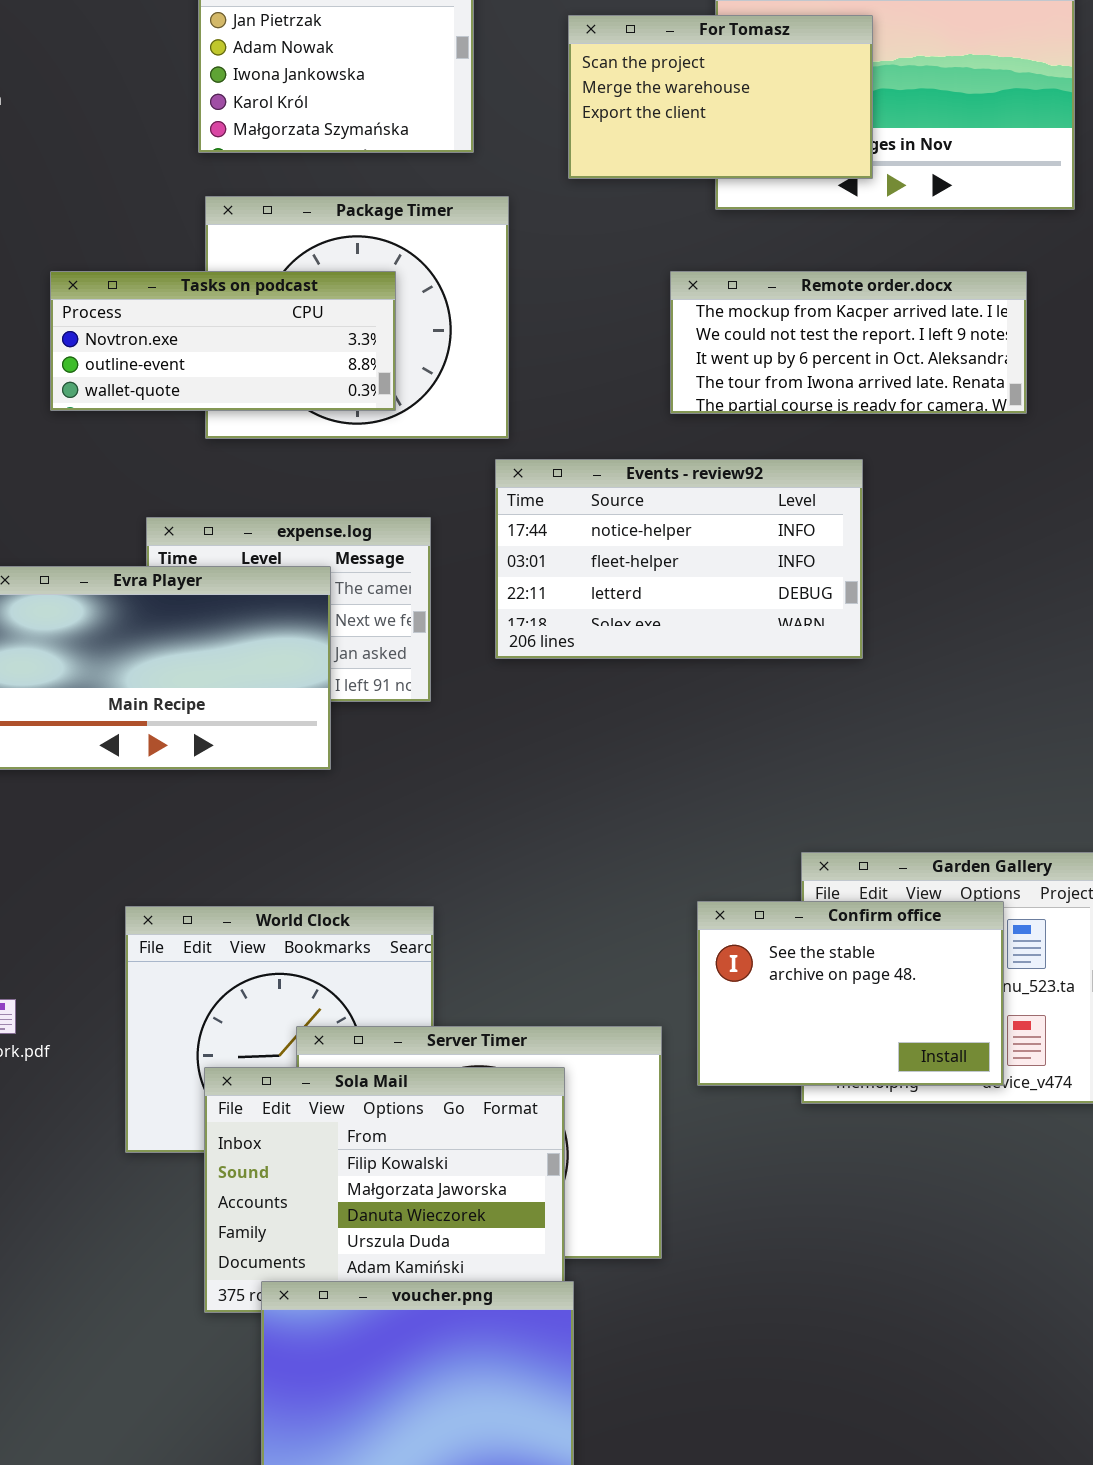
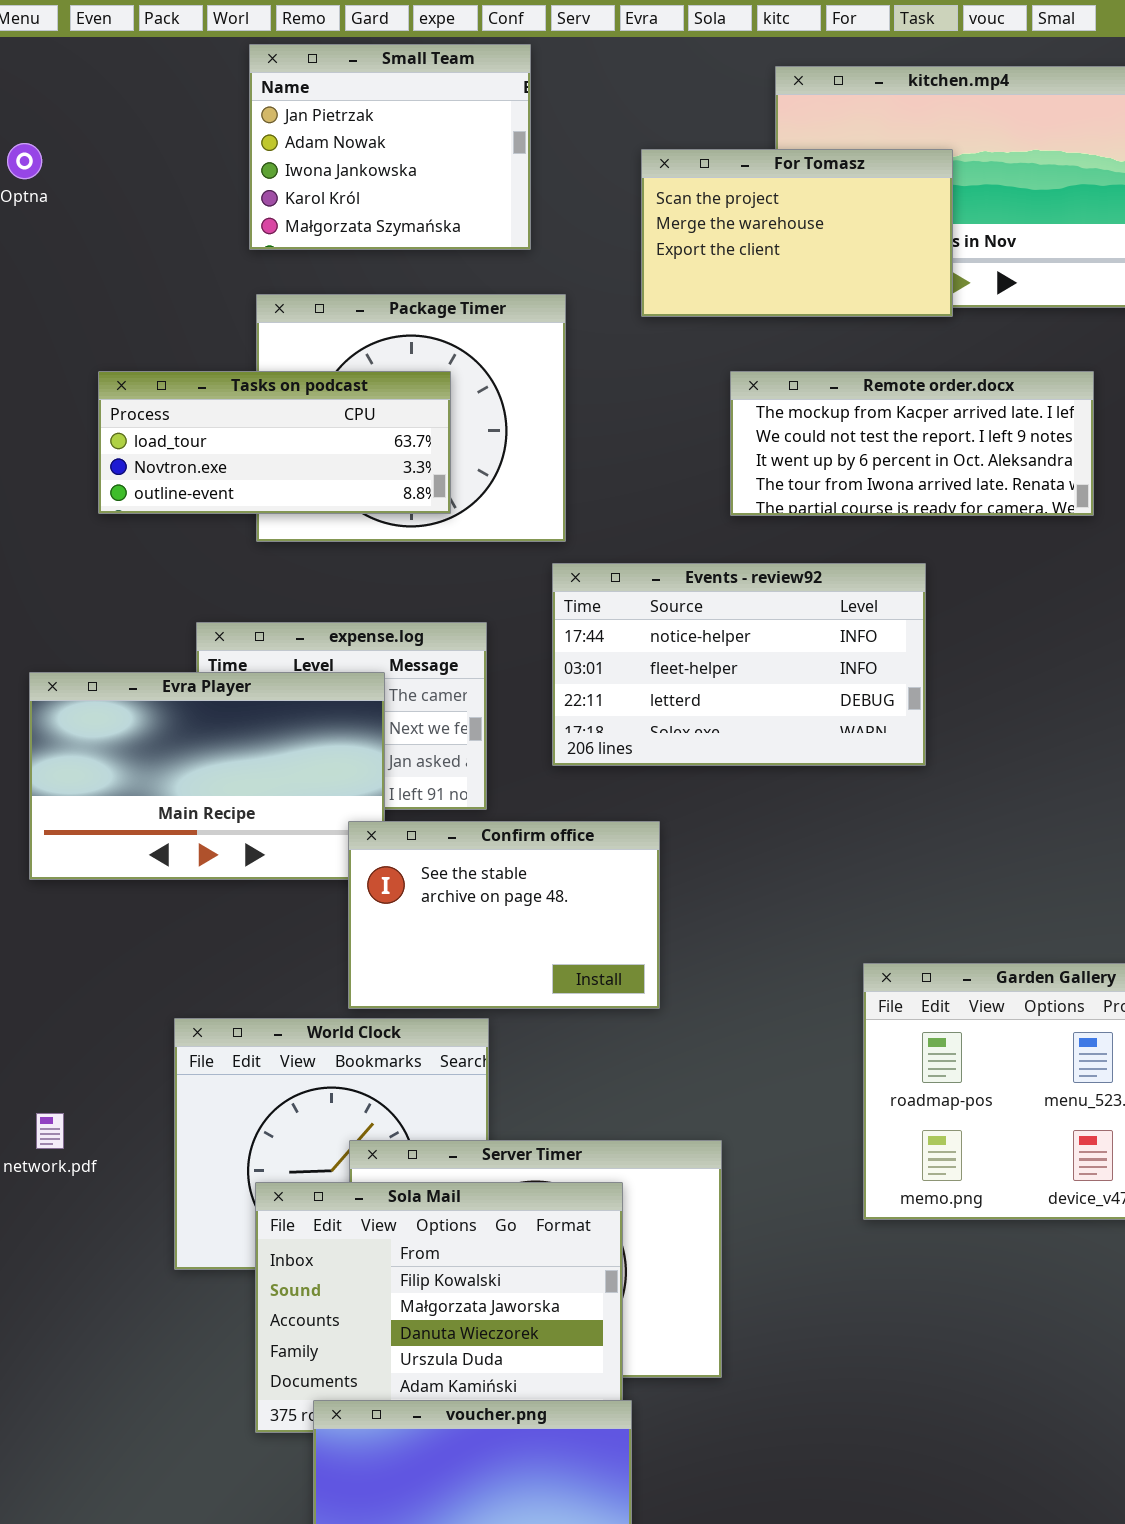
For Tomasz: [568,15,873,179] -> [641,149,953,317], moved
Tasks on podcast: [50,271,396,411] -> [98,371,451,514], scrolled up 1 row
Confirm office: [697,901,1004,1086] -> [348,821,660,1009], moved

